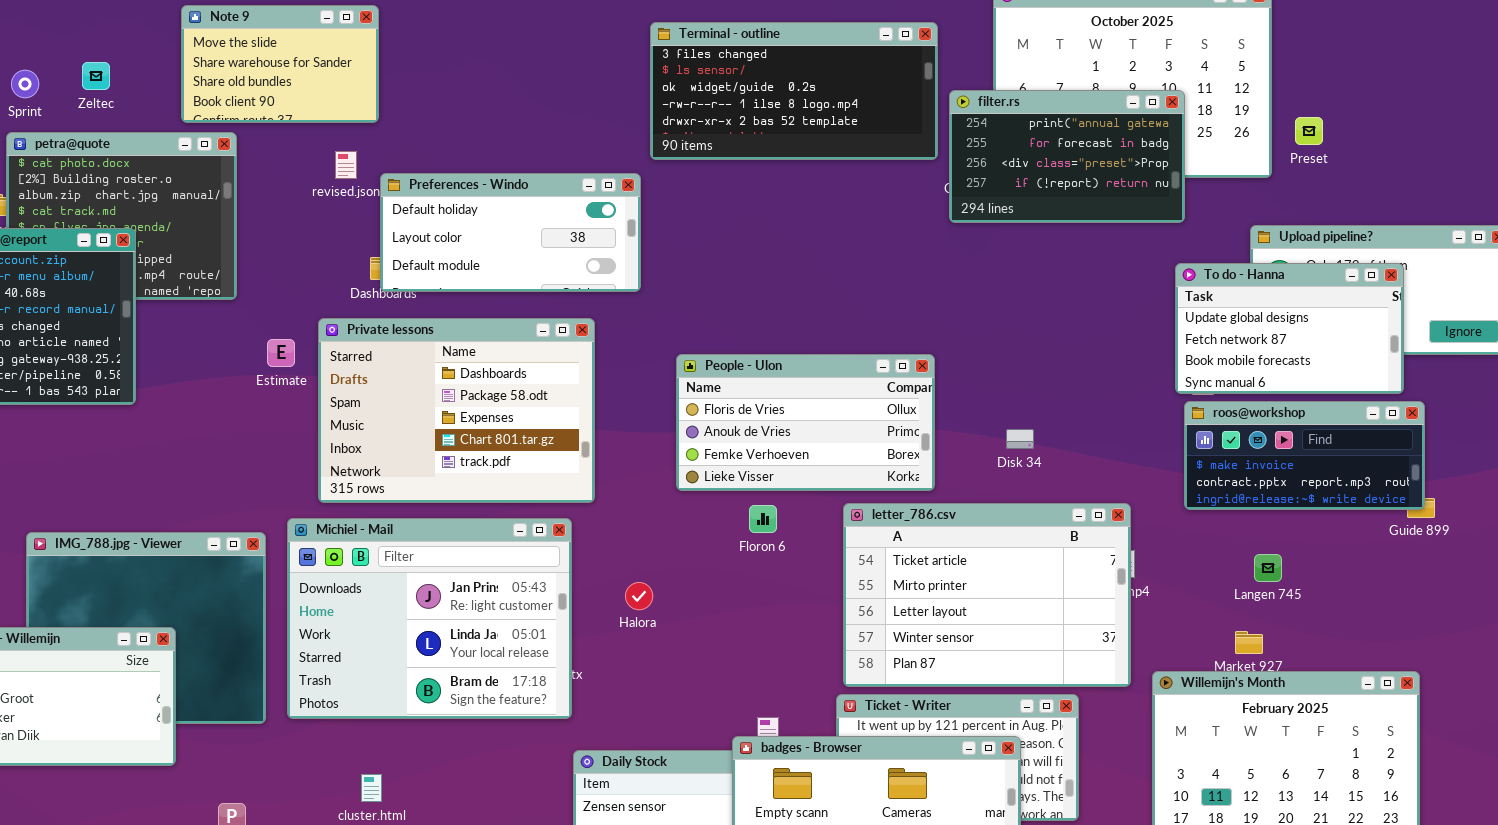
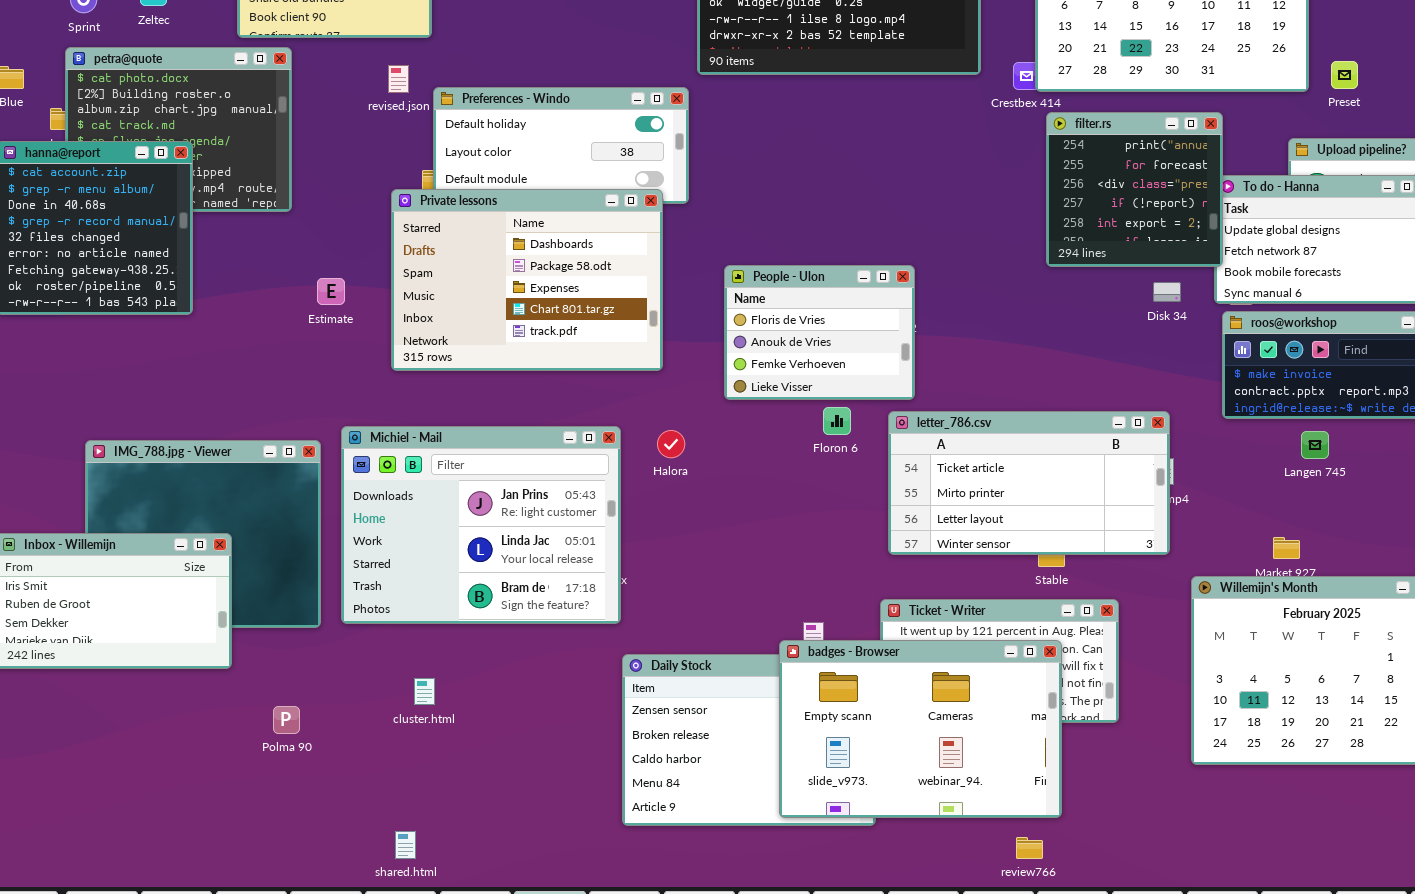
filter.rs: [949,90,1185,223] -> [1046,112,1223,267], moved, resized
Preset: [1295,117,1323,145] -> [1331,61,1358,89], moved
Private lessons: [318,318,595,503] -> [391,189,663,371], moved
Estimate: [267,339,295,367] -> [317,278,345,305], moved
People - Ulon: [676,354,935,491] -> [724,265,915,400], resized
Disk 34: [1006,429,1034,449] -> [1153,282,1181,302], moved
letter_786.csv: [843,503,1131,687] -> [888,411,1170,555], resized
Floron 6: [749,505,777,533] -> [823,407,851,435], moved
Langen 745: [1254,554,1282,582] -> [1301,431,1329,459], moved
Halora: [625,582,653,610] -> [657,430,685,458], moved

